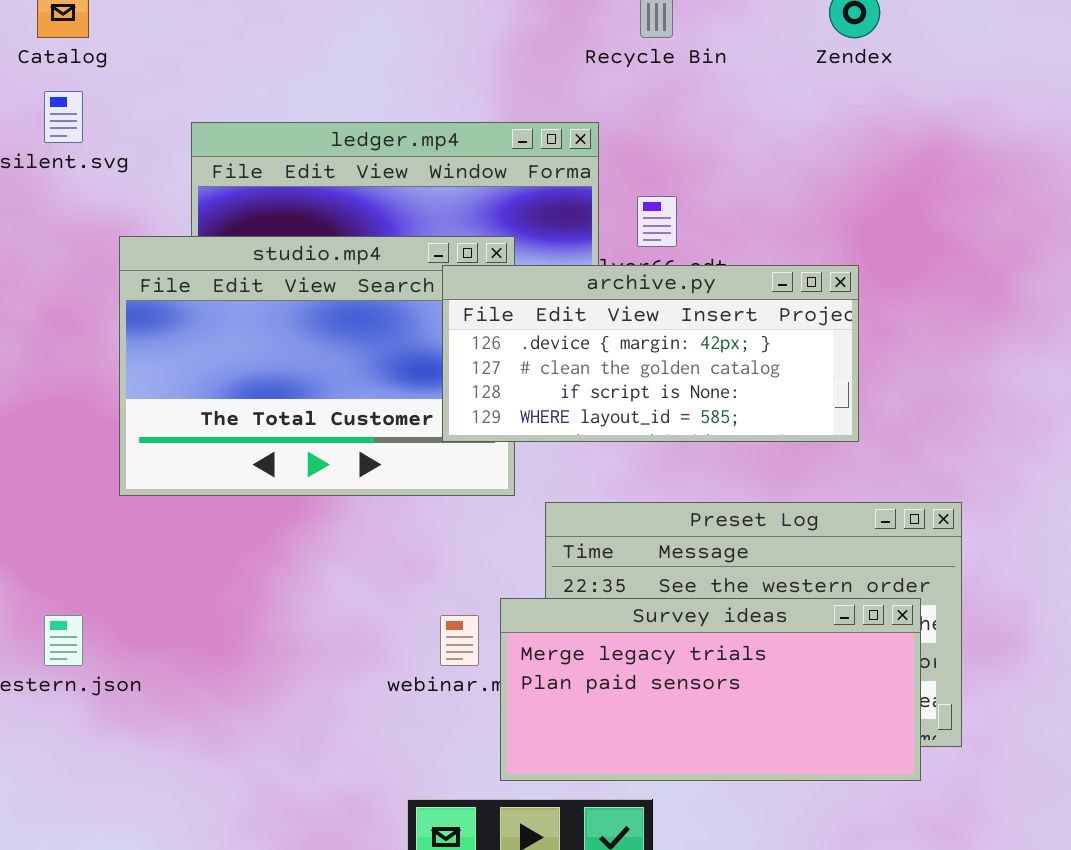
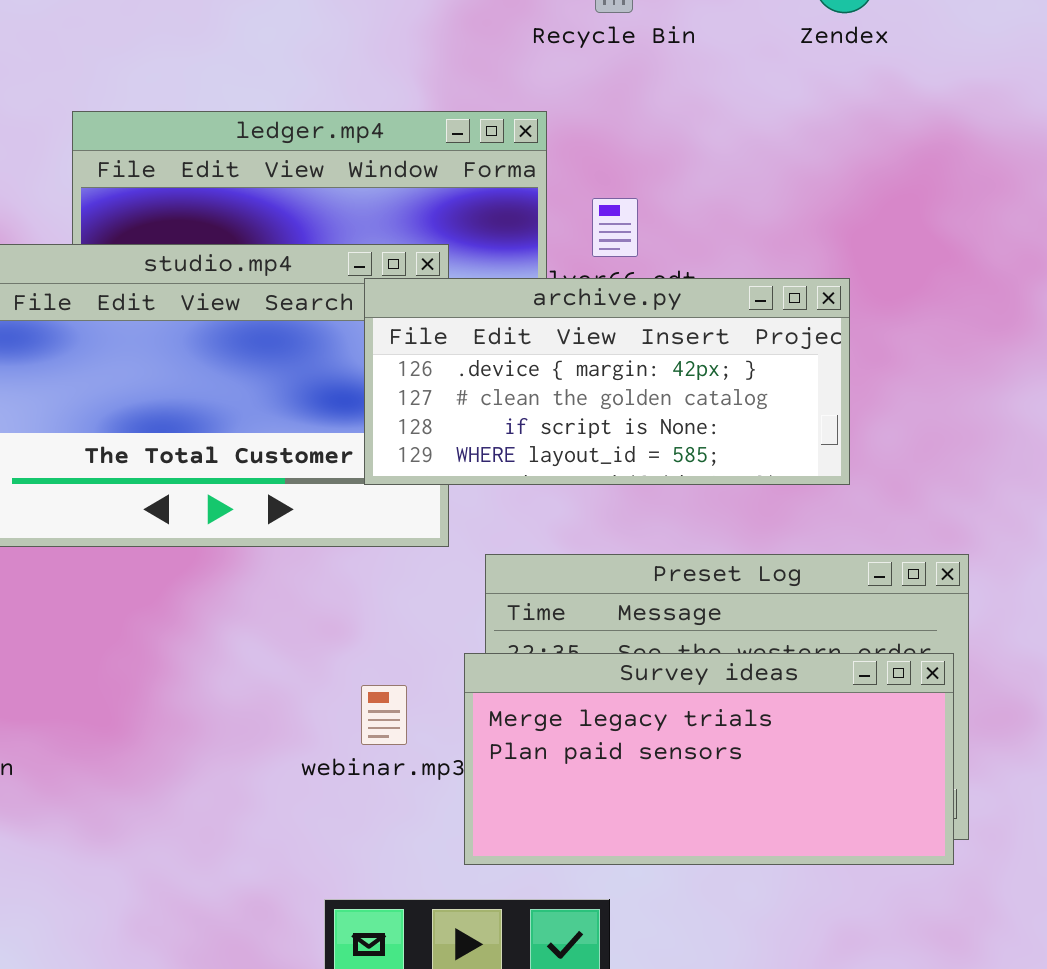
Survey ideas: [500,598,921,781] -> [464,653,954,865], moved

